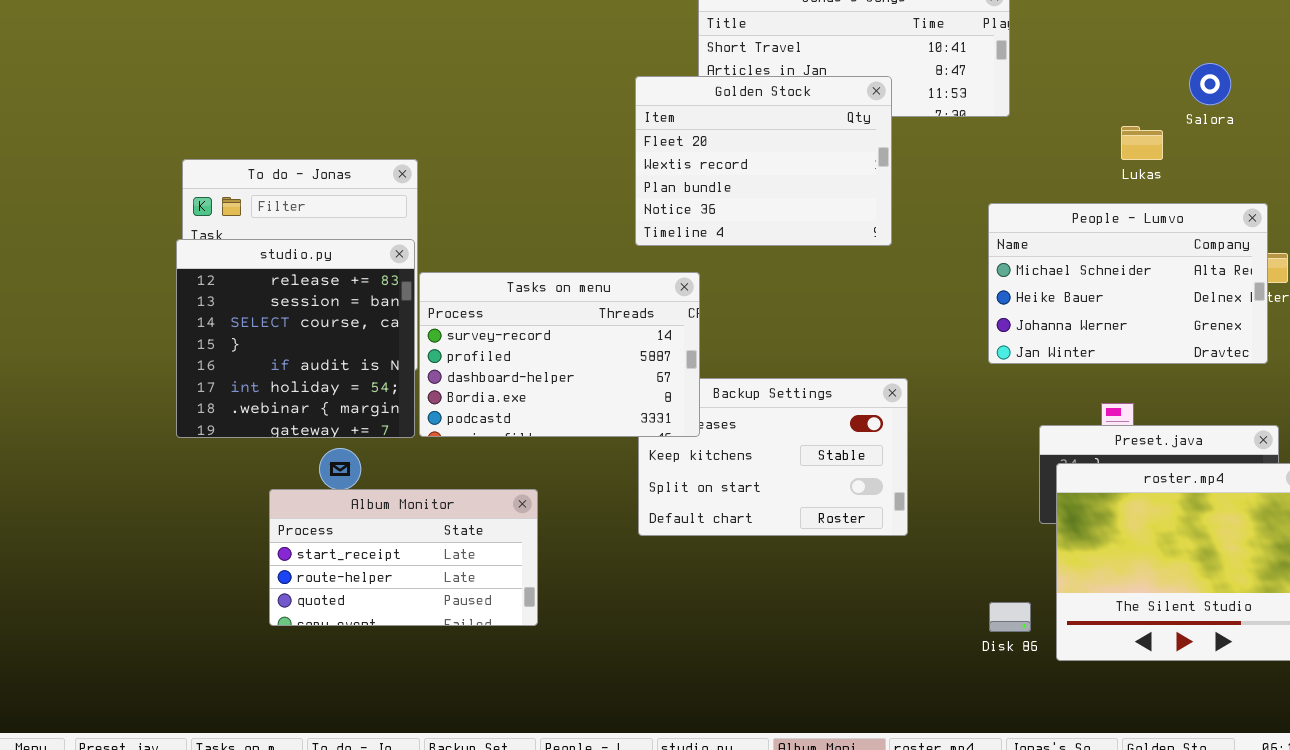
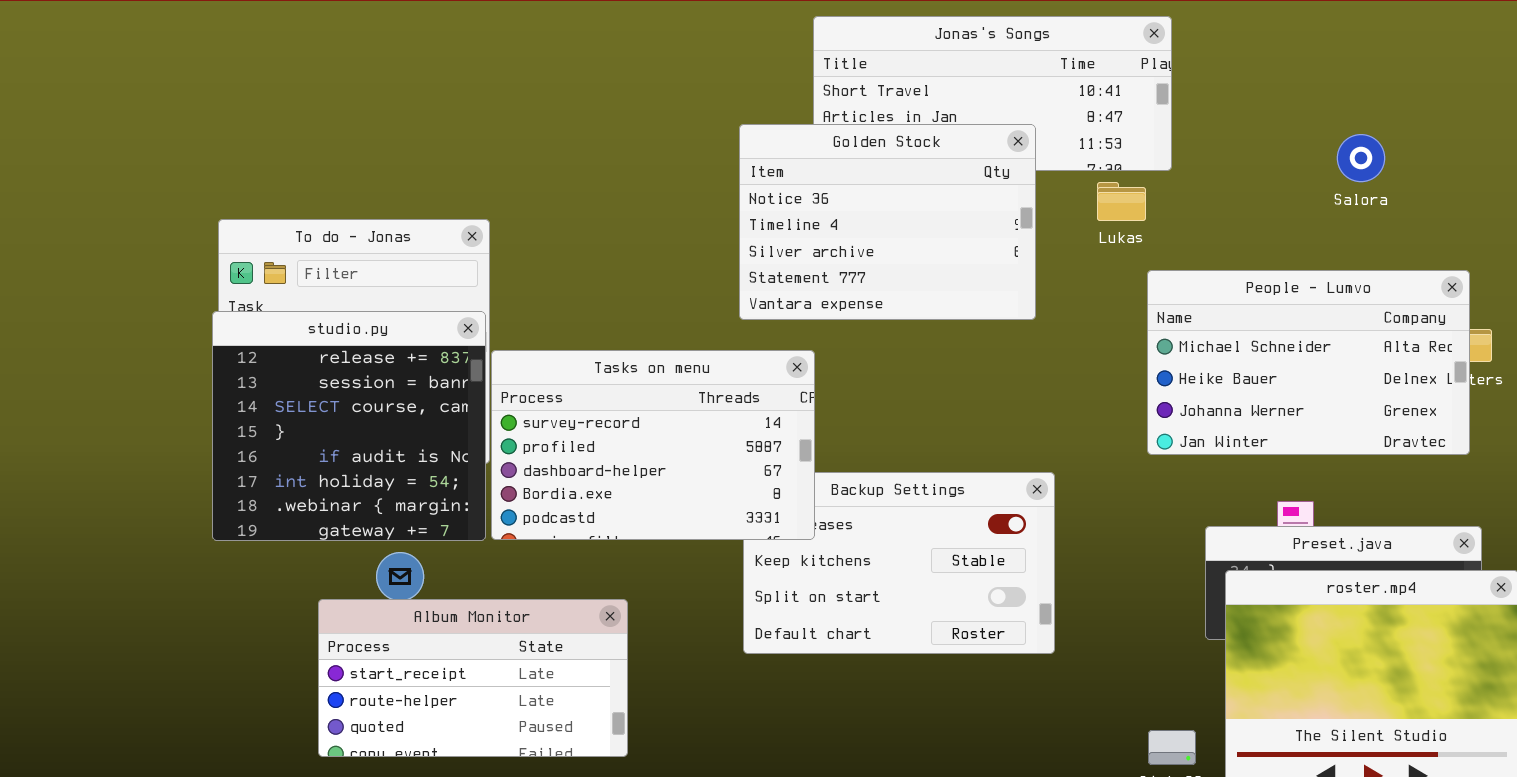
Salora: [1189,63,1231,105] -> [1337,134,1385,182], moved
Golden Stock: [635,76,892,246] -> [739,124,1036,320], scrolled down 3 rows
Lukas: [1121,126,1163,160] -> [1097,182,1146,221], moved

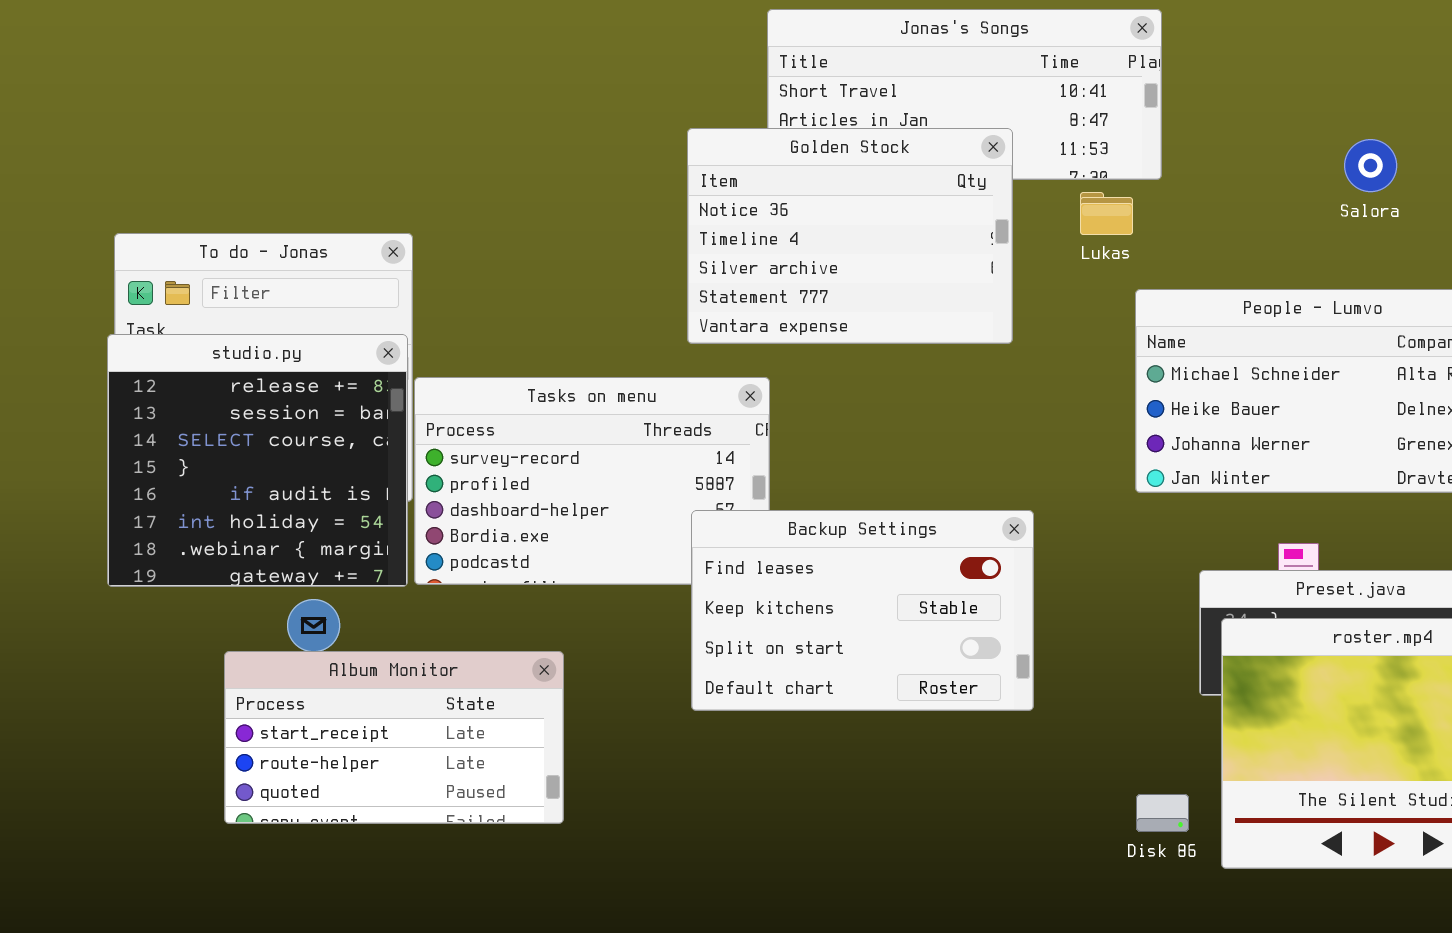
Backup Settings: [743,472,1055,654] -> [691,510,1034,711], raised

